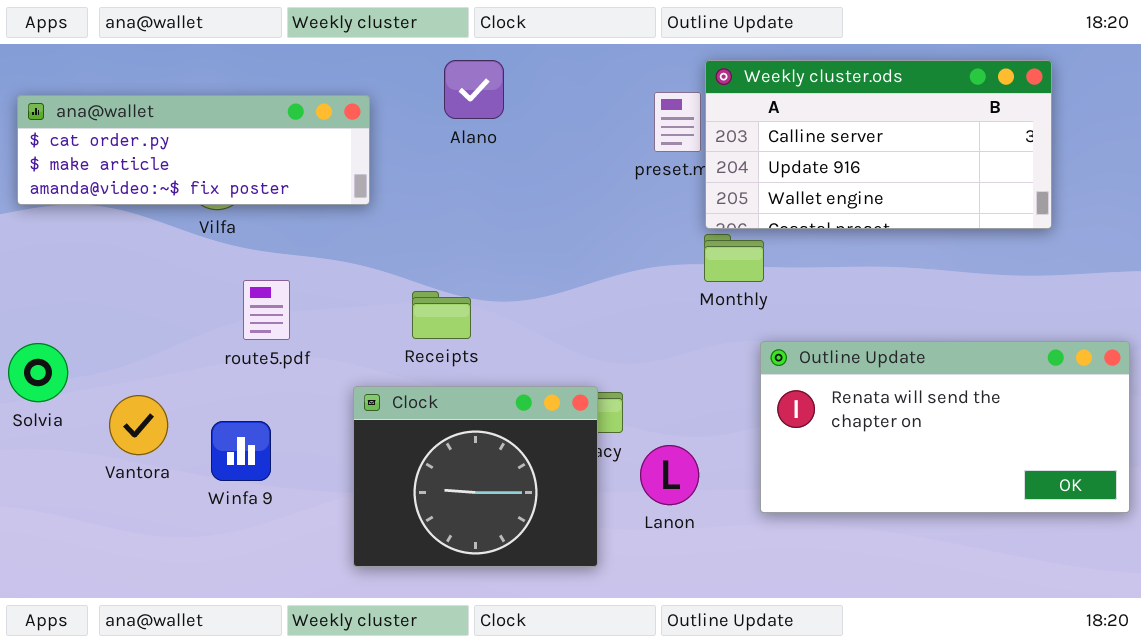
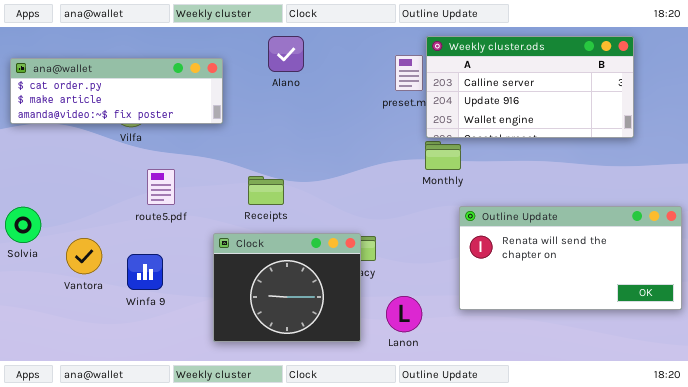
Lanon: [640,445,699,505] -> [386,296,422,332], moved

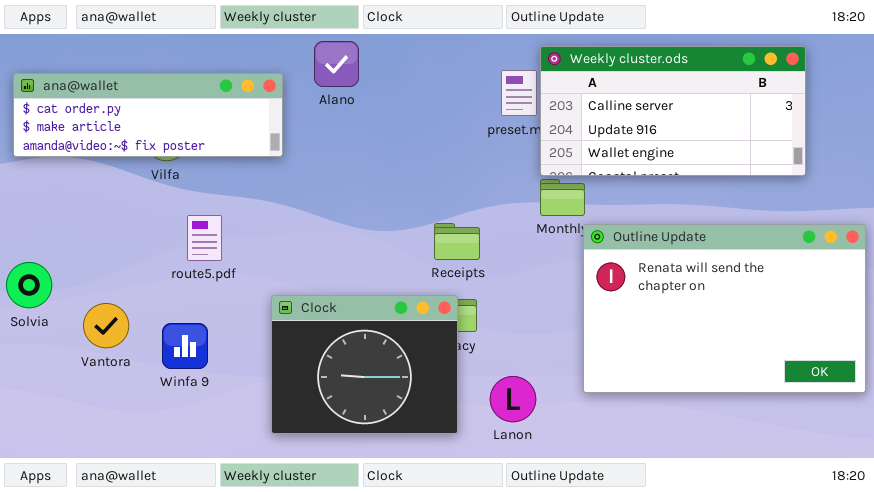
Alano: [268,36,304,72] -> [314,41,359,87], moved
Receipts: [248,176,284,205] -> [434,223,480,260], moved
Outline Update: [459,206,682,310] -> [583,224,866,393], resized

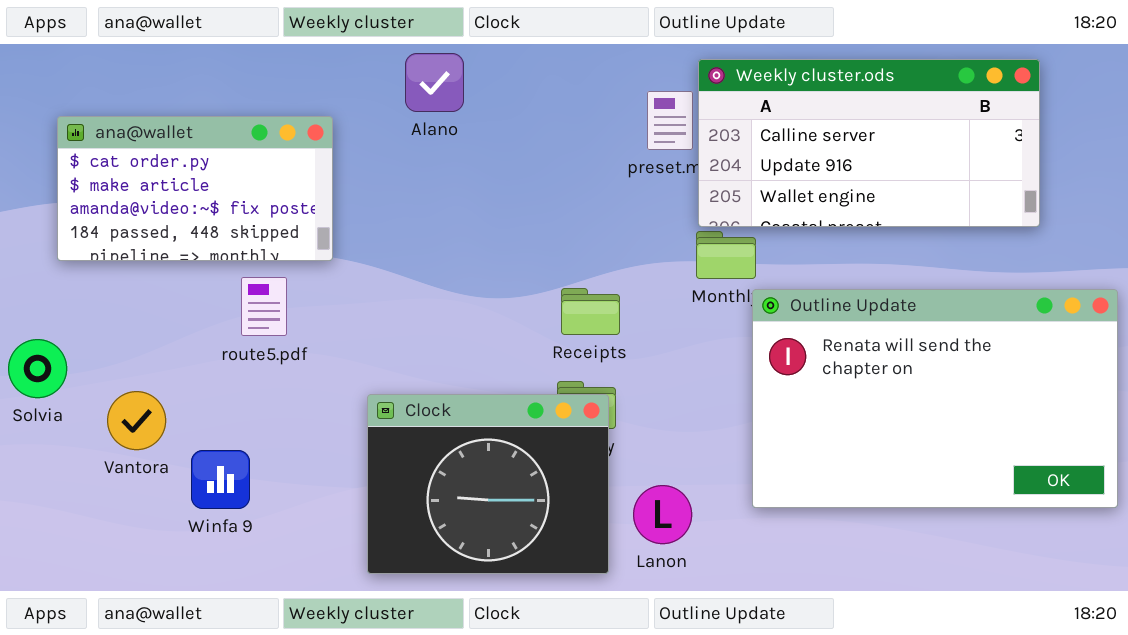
ana@wallet: [13,73,283,157] -> [57,116,333,261], moved, resized
Clock: [271,295,458,434] -> [367,394,609,574], moved
Winfa 9: [162,323,208,369] -> [191,450,250,509], moved

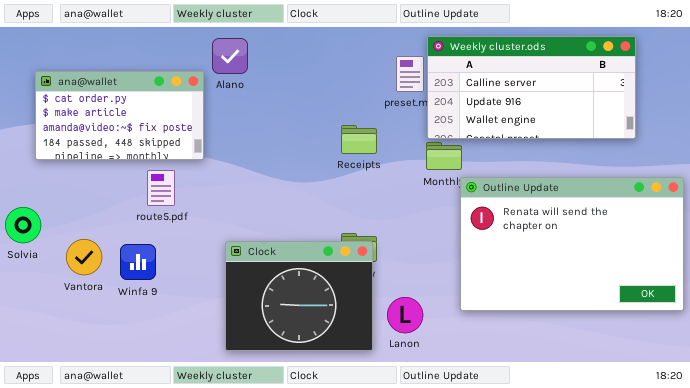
Alano: [405,53,464,112] -> [212,38,248,74], moved
Receipts: [561,288,620,335] -> [341,125,377,154], moved
Winfa 9: [191,450,250,509] -> [120,244,156,280], moved

